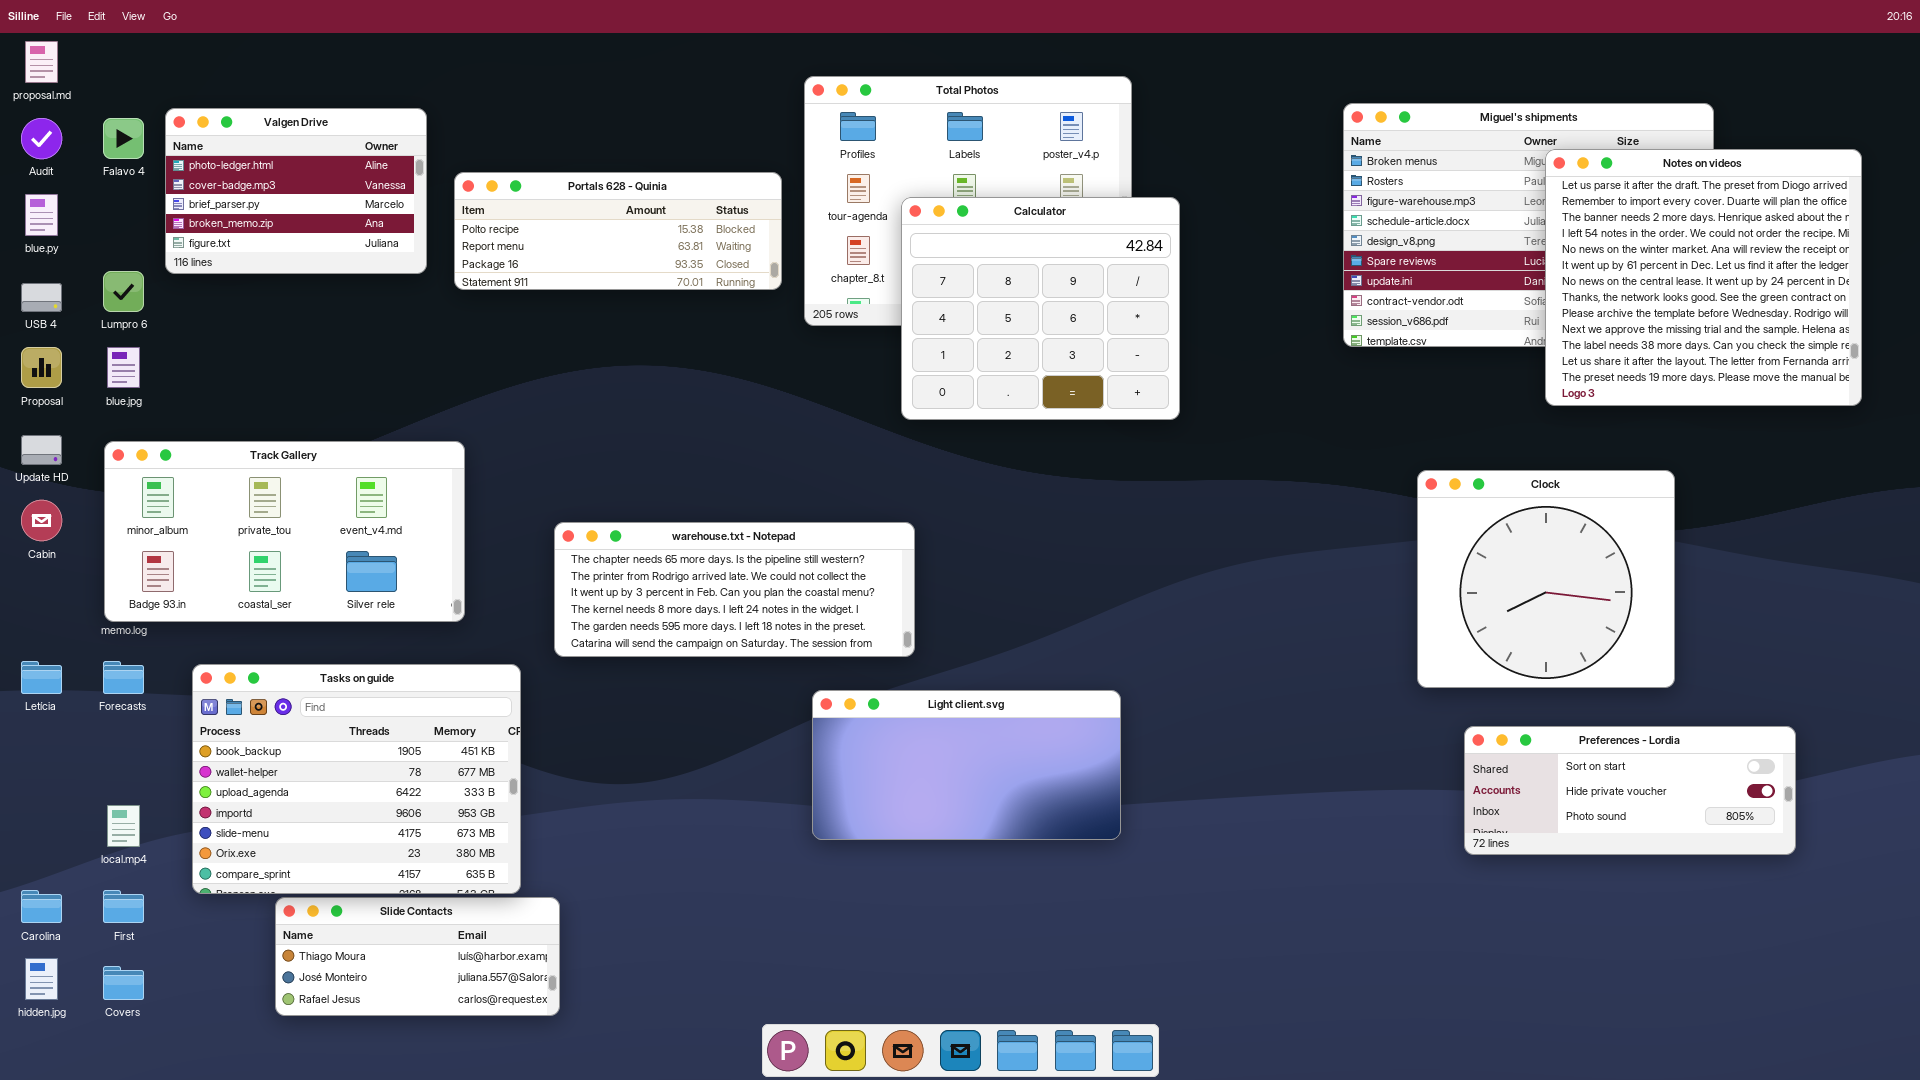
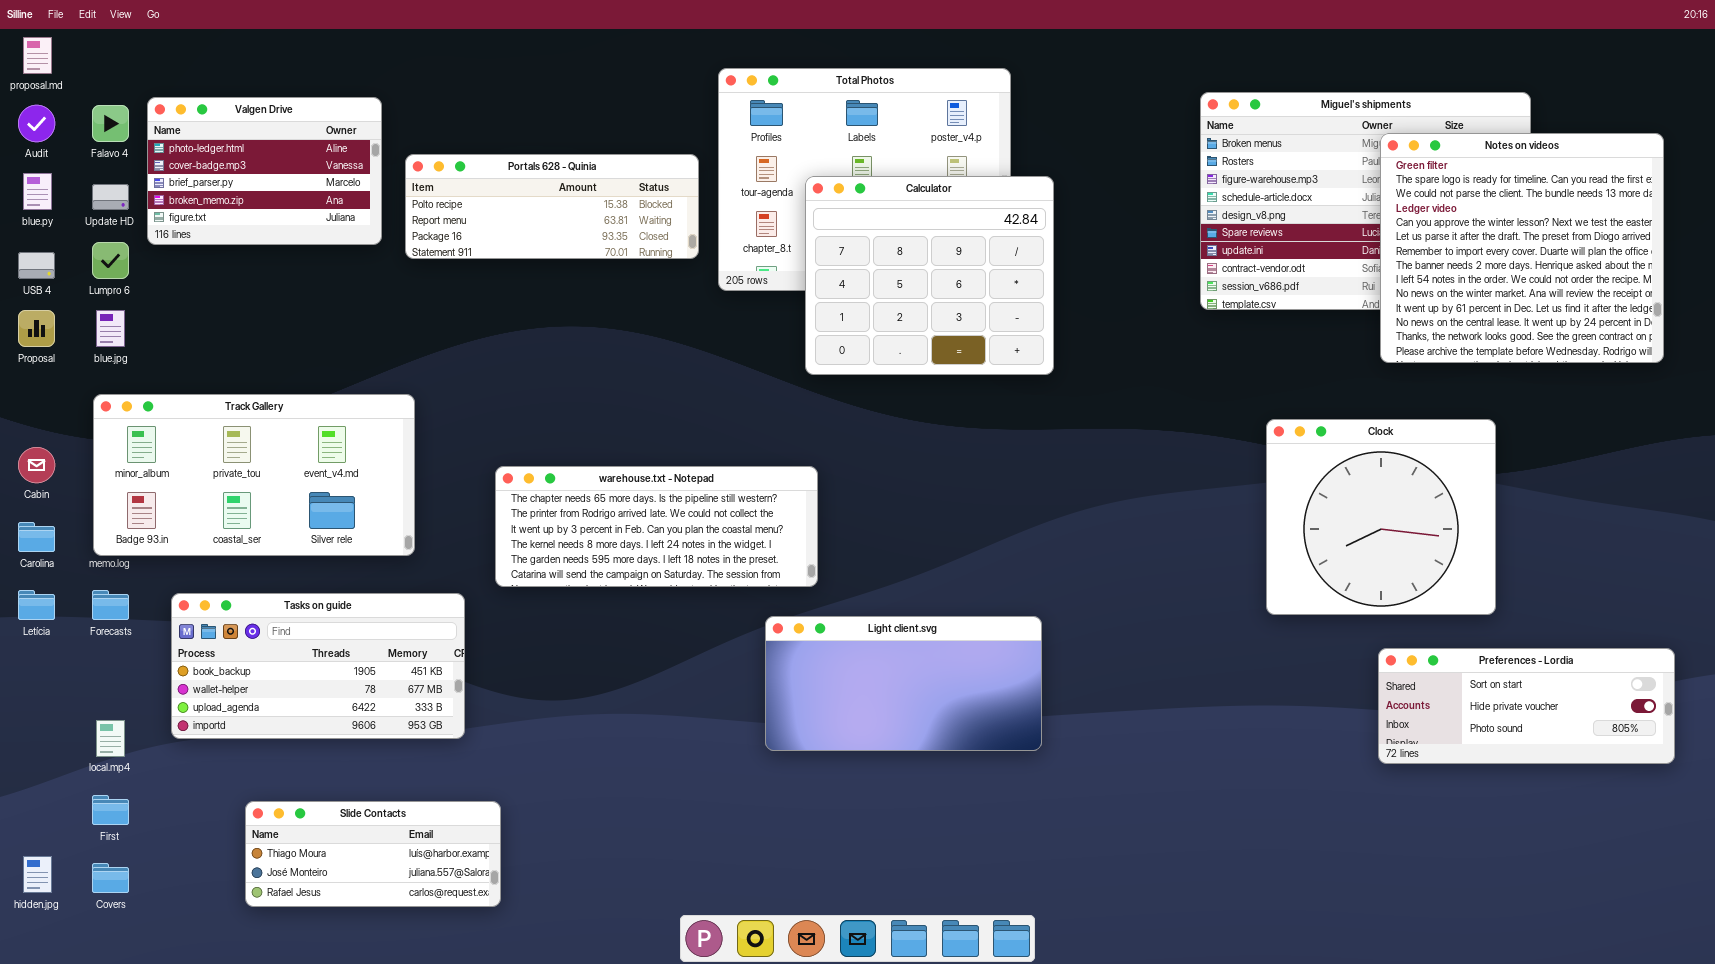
Notes on videos: [1545,149,1862,406] -> [1380,133,1664,363], scrolled up 5 rows
Update HD: [21,435,62,465] -> [92,184,129,210], moved
Tasks on guide: [192,664,521,894] -> [171,593,465,739], resized
Light client.svg: [812,690,1121,840] -> [765,616,1042,751], moved
Preferences - Lordia: [1464,726,1796,855] -> [1378,648,1675,764], moved
Carolina: [21,890,62,923] -> [18,522,55,552], moved

